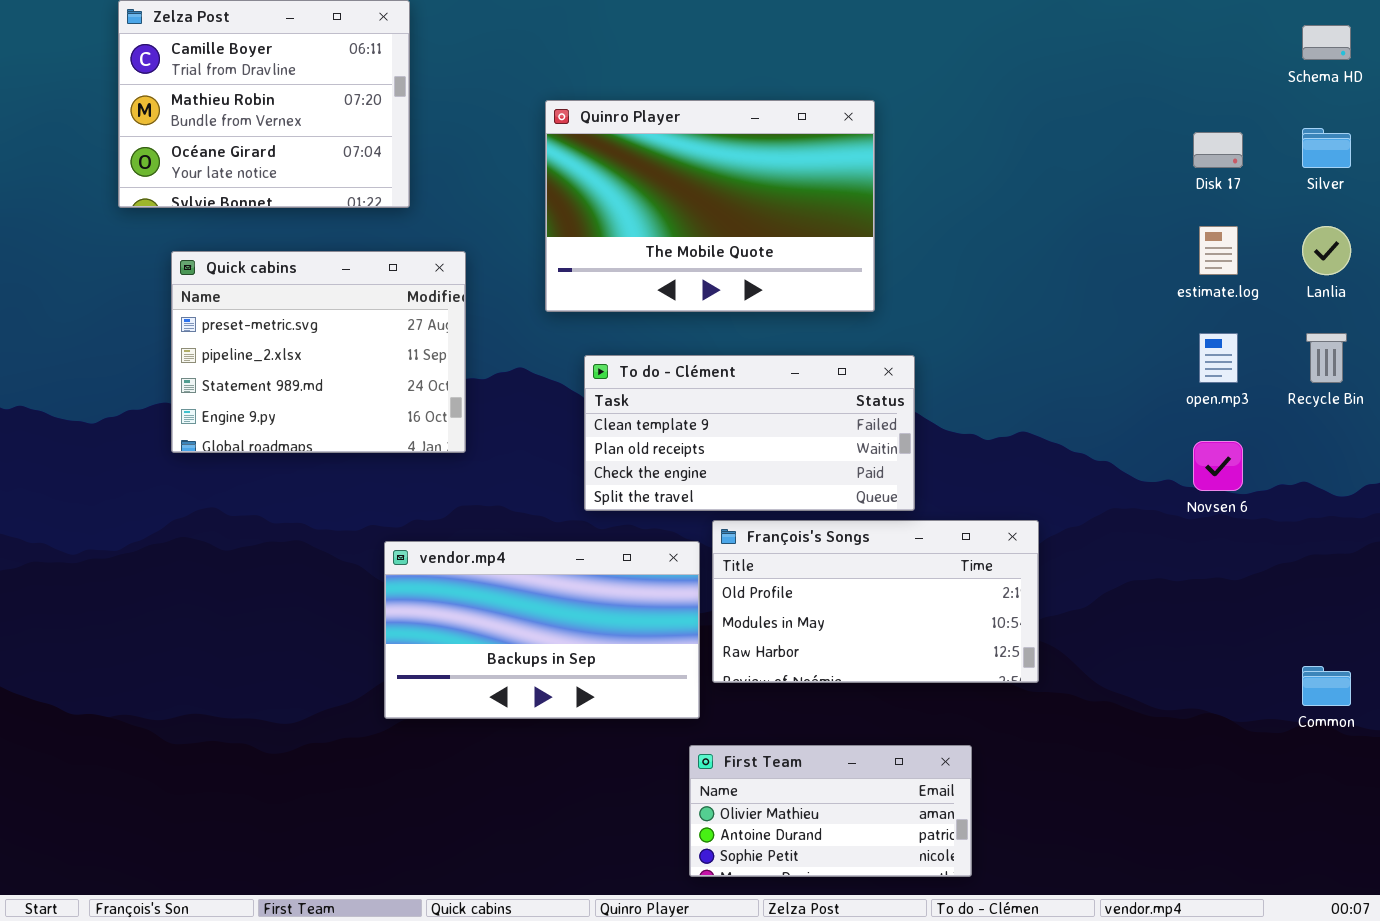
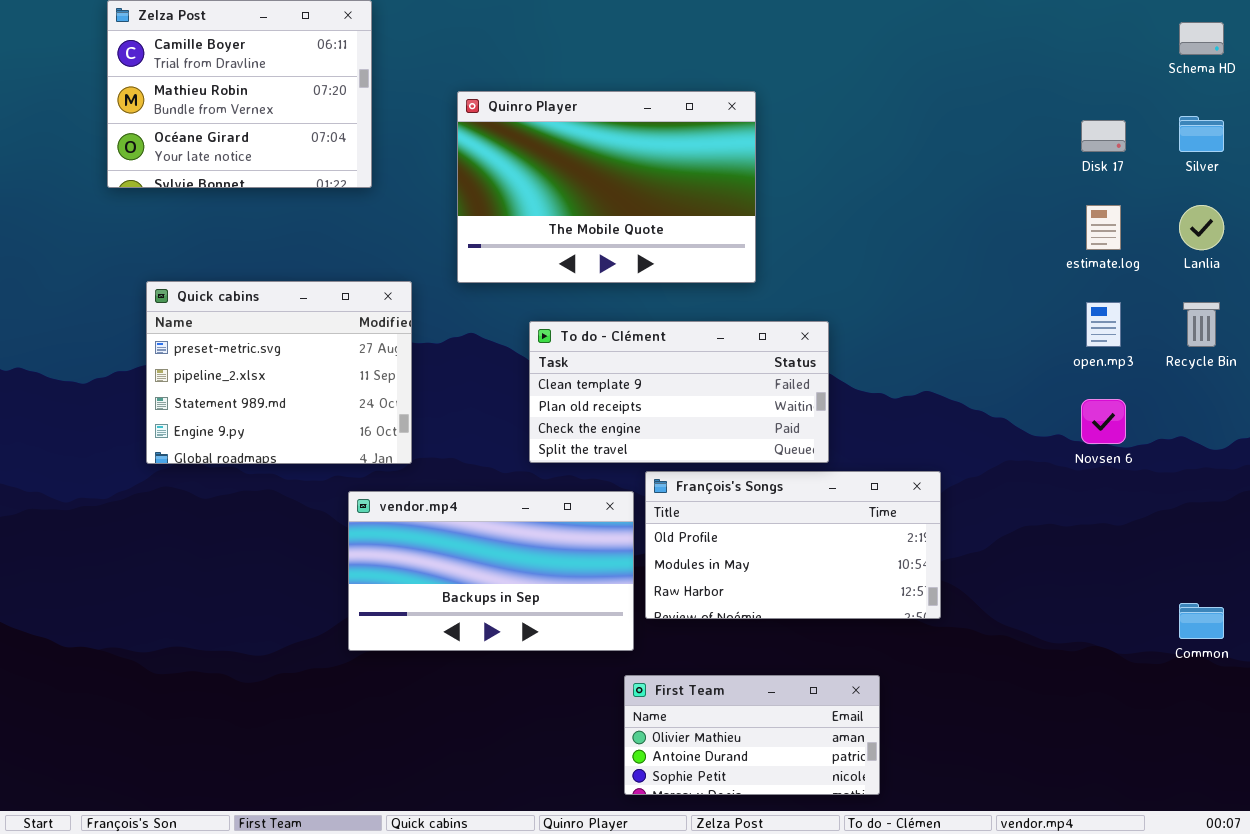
Quinro Player: [545,100,875,312] -> [457,91,756,283], moved
Quick cabins: [171,251,466,453] -> [146,281,412,464], moved

